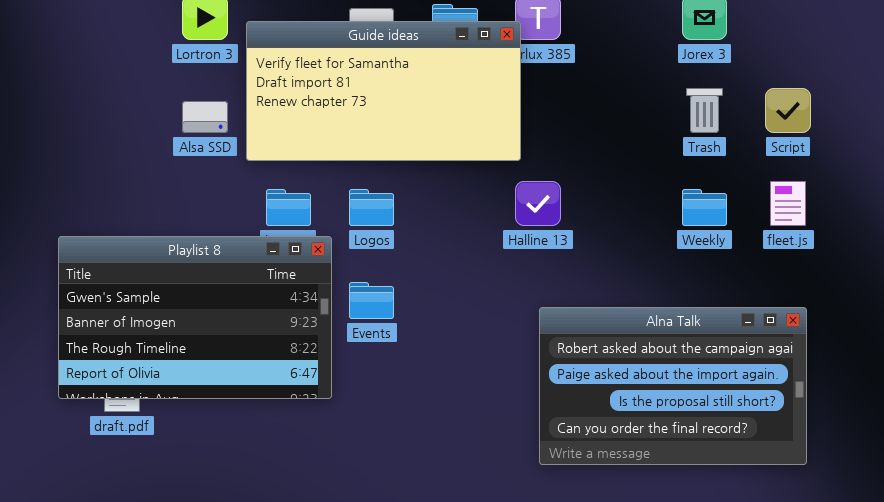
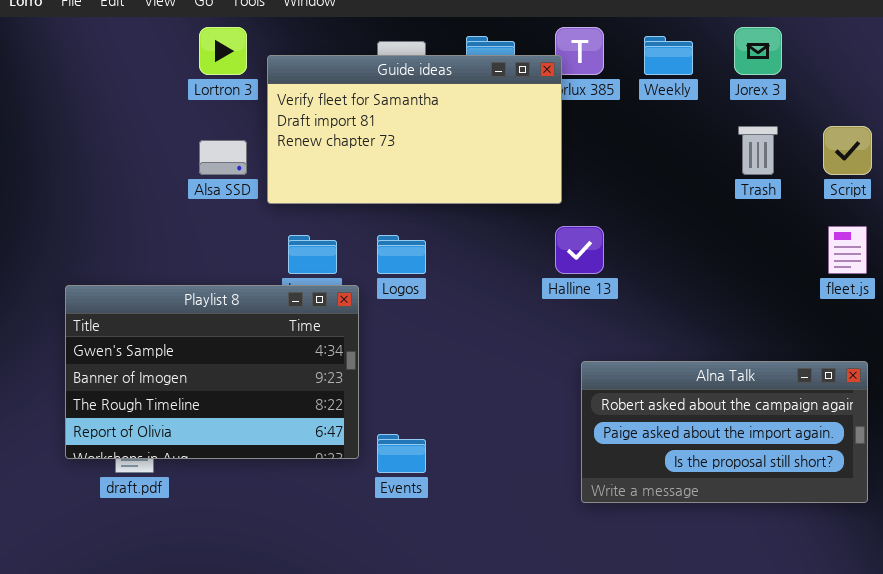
Weekly: [682,189,727,226] -> [644,36,693,75], moved
Events: [349,282,394,319] -> [377,434,426,473], moved
Alna Talk: [539,307,807,465] -> [581,361,868,503], resized

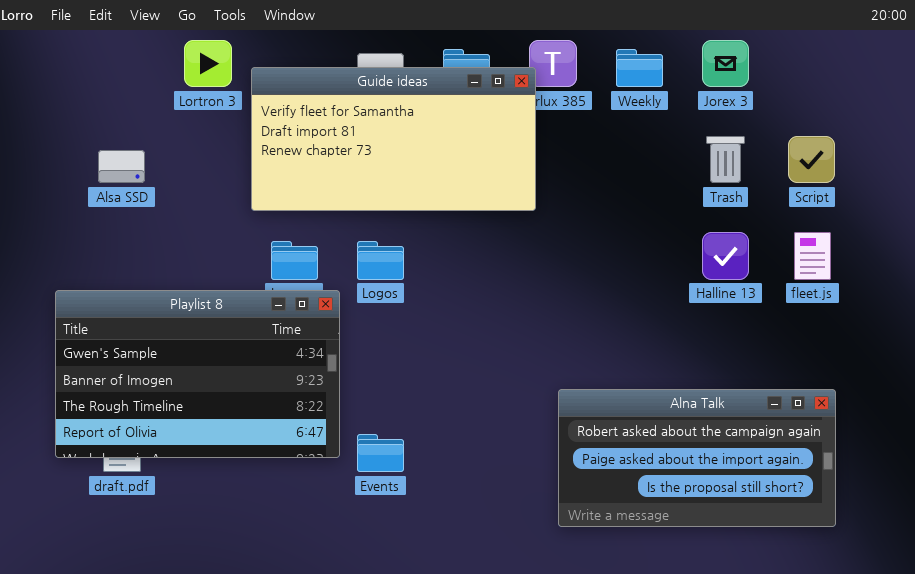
Alsa SSD: [199,140,247,175] -> [98,150,145,183], moved
Halline 13: [555,226,604,274] -> [702,232,749,280], moved
Alna Talk: [581,361,868,503] -> [558,389,836,527], moved

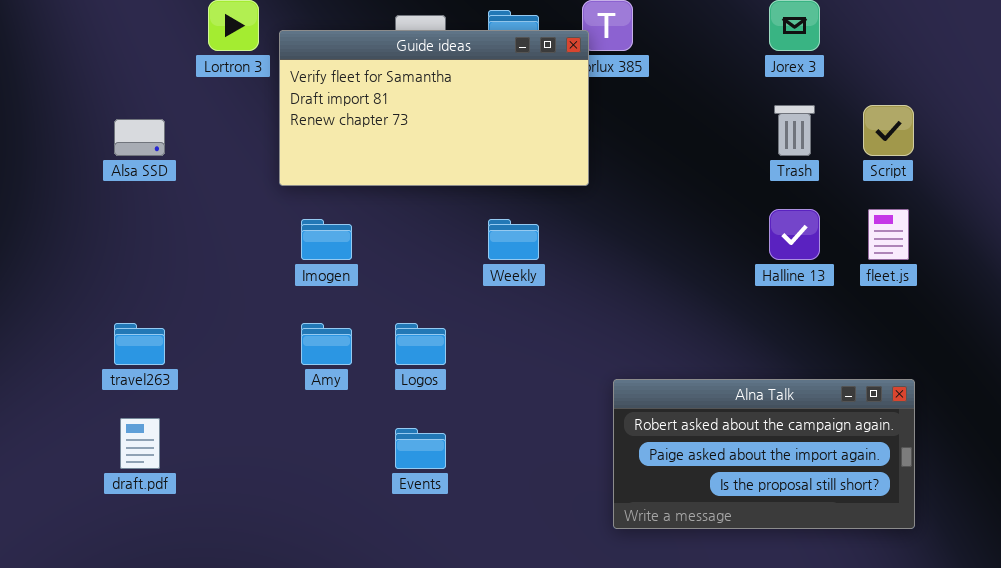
Weekly: [616,49,663,87] -> [488,219,539,260], moved
Logos: [357,241,404,280] -> [395,323,446,365], moved
Playlist 8: [55,290,340,458] -> none, closed

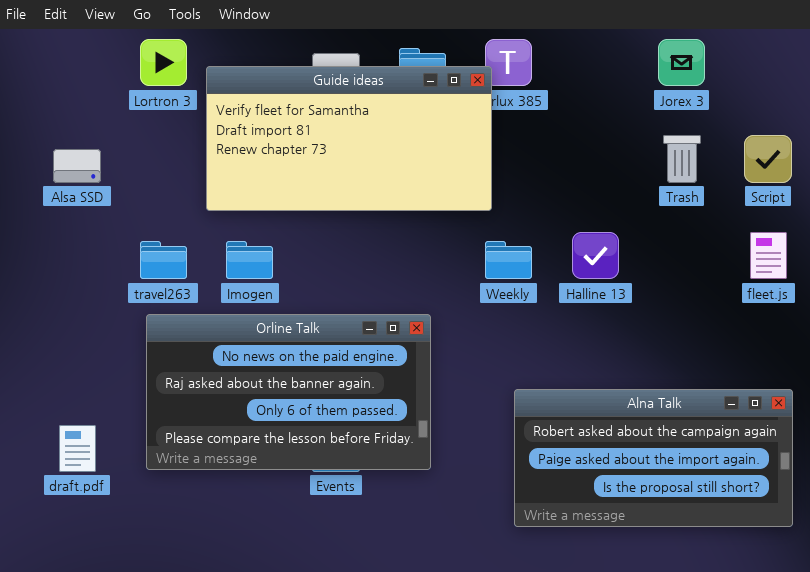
Halline 13: [769,209,820,260] -> [572,232,619,279], moved
Weekly: [488,219,539,260] -> [485,241,532,279], moved
Orline Talk: none -> [146,314,431,470], opened
travel263: [114,323,165,365] -> [140,241,187,279], moved

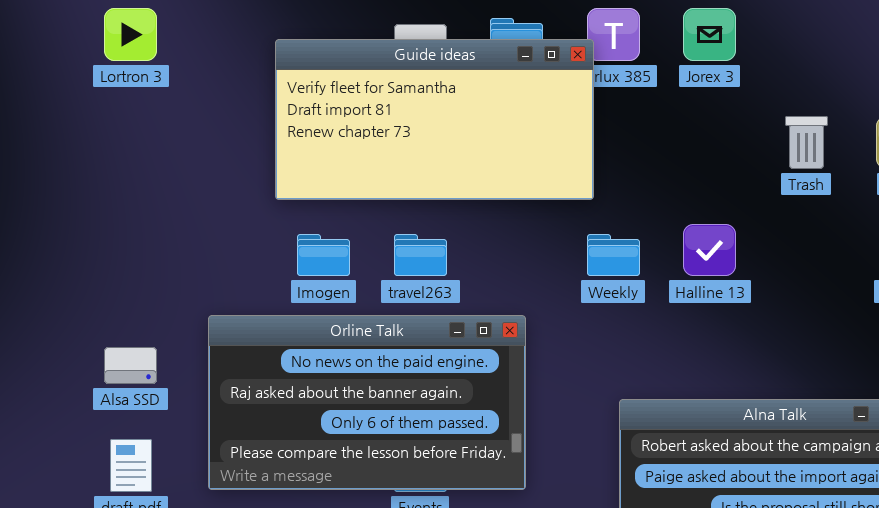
Lortron 3: [140,39,187,86] -> [104,8,157,61], moved
Jorex 3: [658,39,705,86] -> [683,8,736,61], moved
Alsa SSD: [53,149,101,183] -> [104,347,157,384], moved
travel263: [140,241,187,279] -> [394,234,447,276], moved

